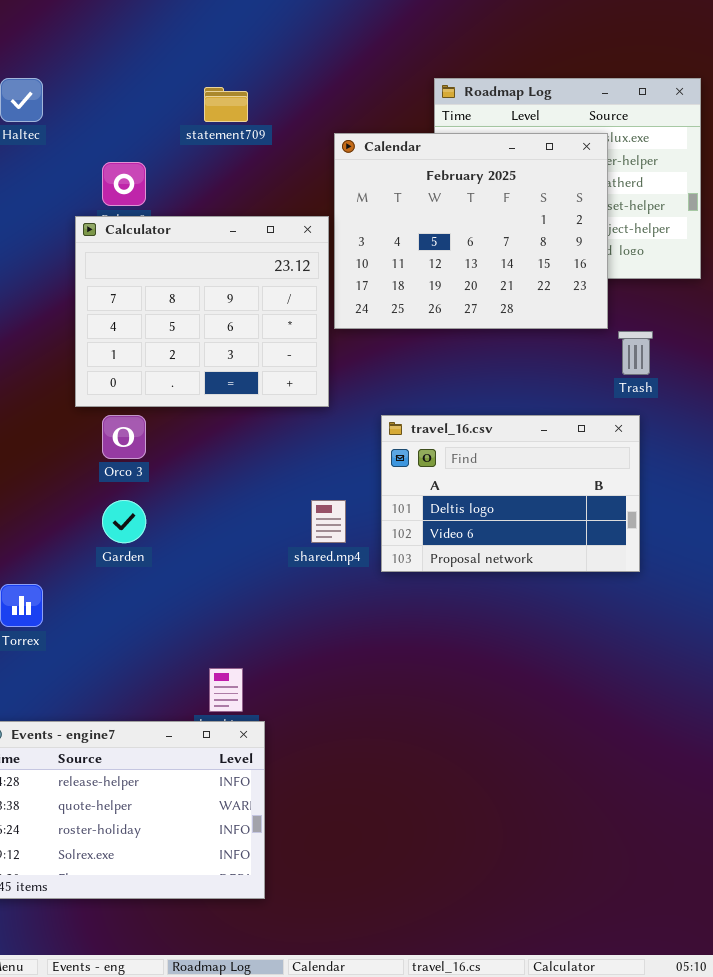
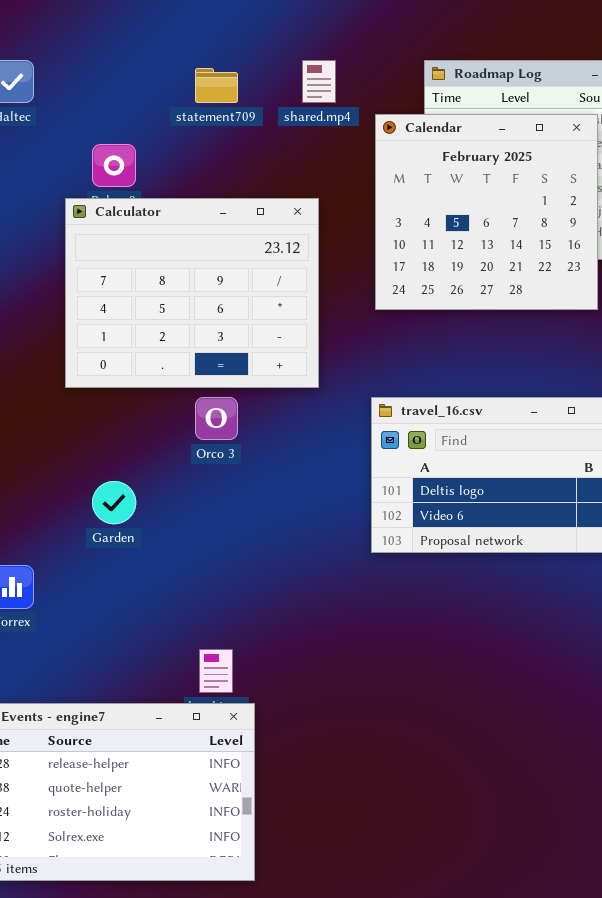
Calendar: [334,133,608,329] -> [375,114,598,310], resized
Orco 3: [102,415,146,459] -> [195,397,238,440], moved
shared.mp4: [311,500,346,543] -> [302,60,336,103], moved

